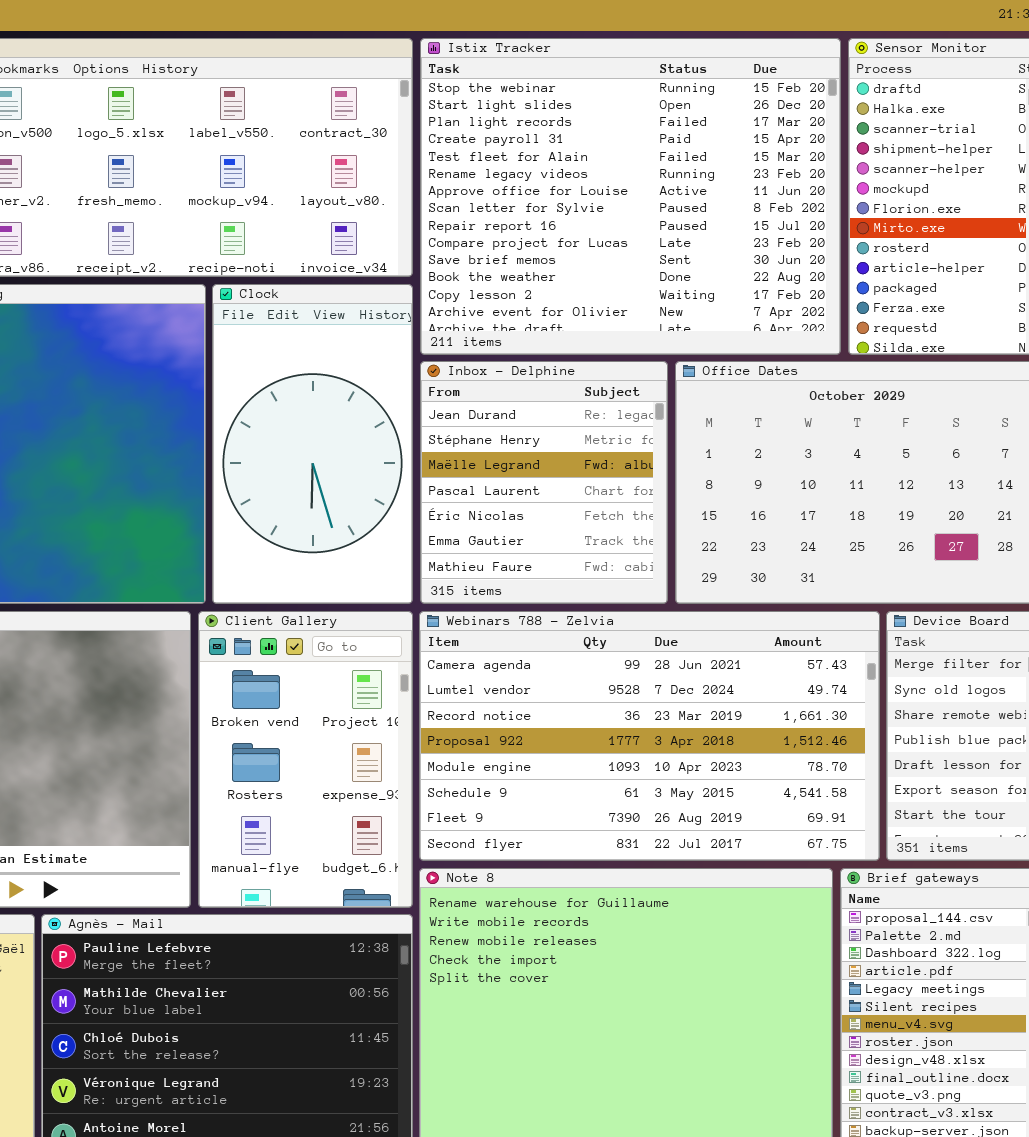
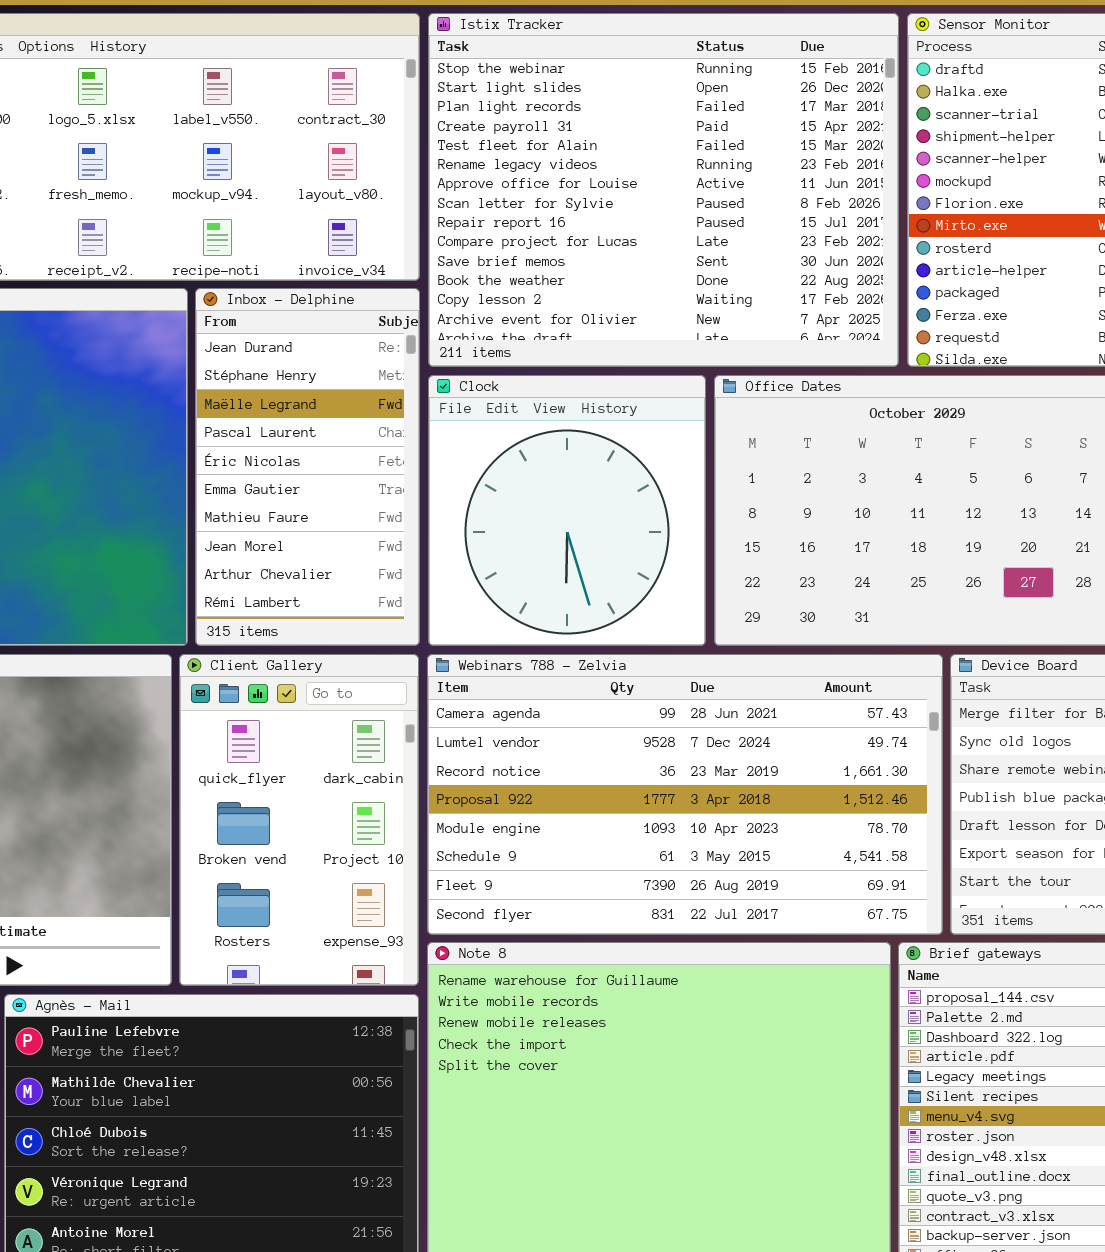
Clock: [212,284,413,604] -> [428,375,706,646], moved, resized
Inbox - Delphine: [420,361,668,604] -> [195,288,420,646], moved, resized
Client Gallery: [198,611,413,908] -> [179,654,419,986], scrolled up 1 row

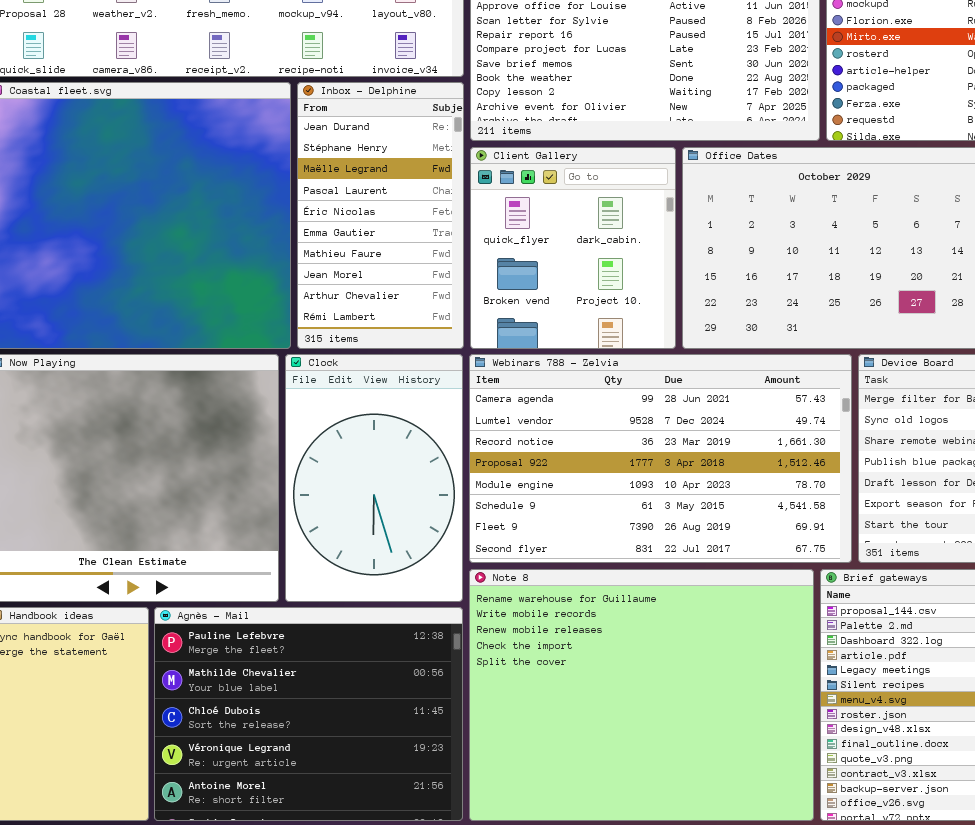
Clock: [428,375,706,646] -> [285,354,463,602], moved, resized
Client Gallery: [179,654,419,986] -> [470,147,676,349], moved, resized

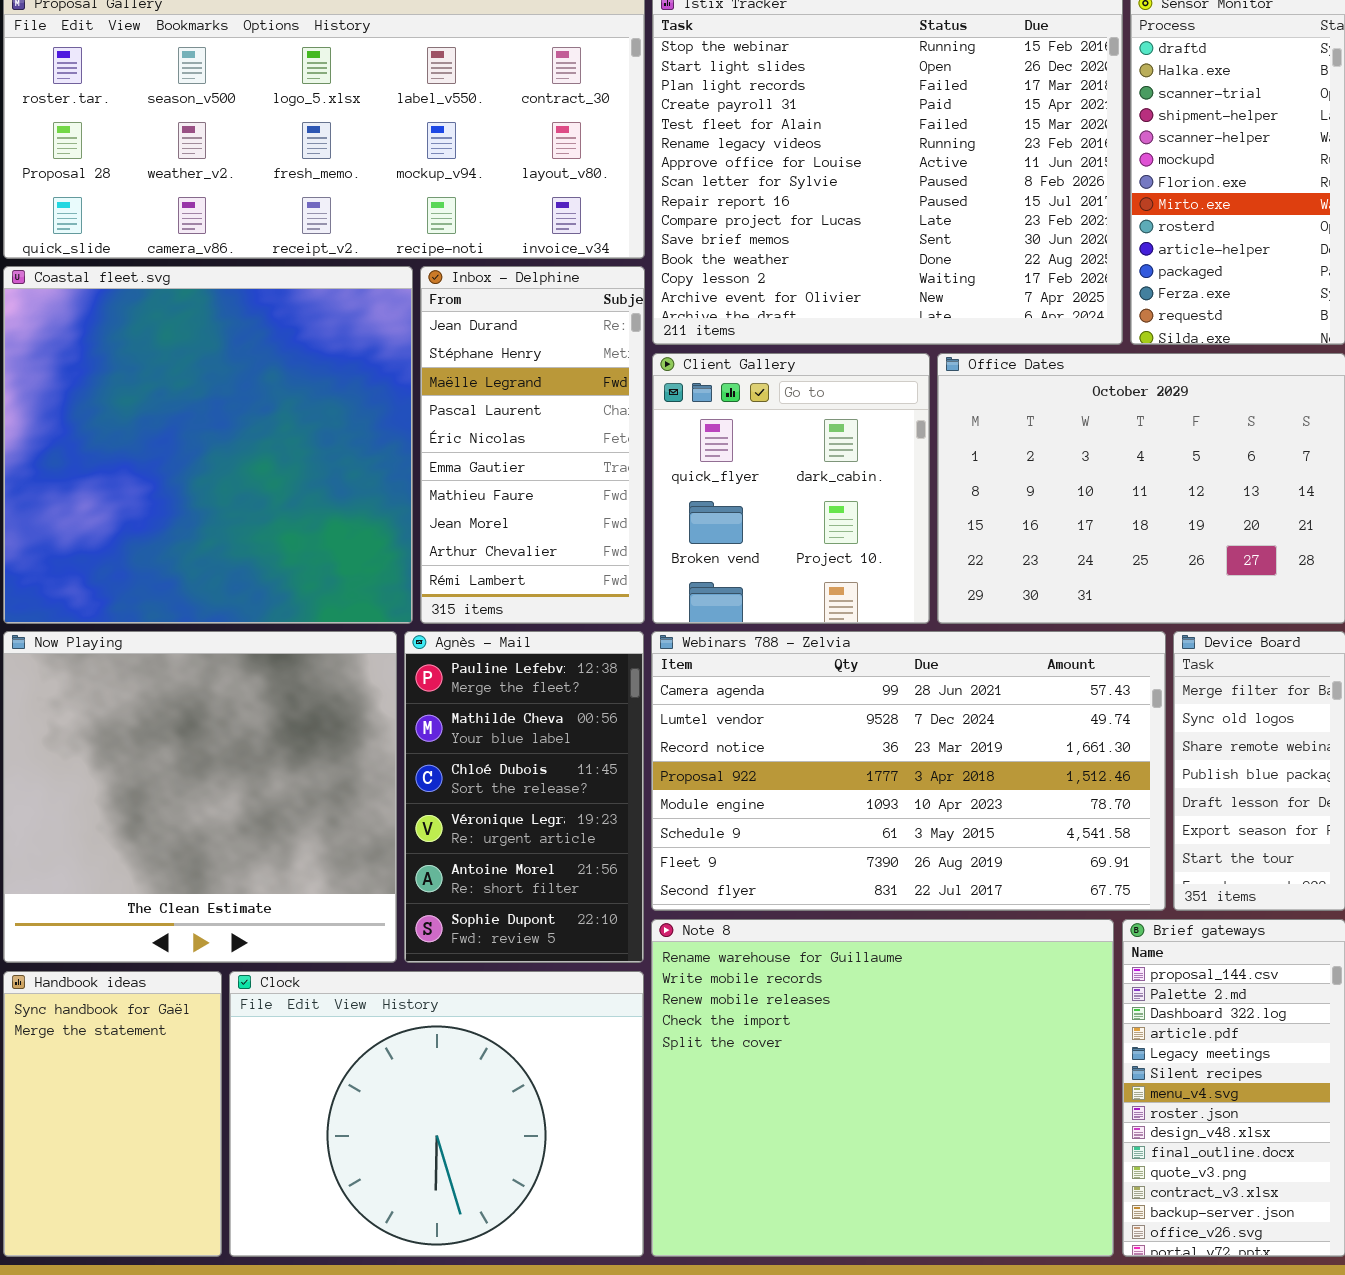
Clock: [285,354,463,602] -> [229,971,644,1257], moved, resized
Agnès - Mail: [154,607,463,821] -> [404,631,644,963], moved, resized

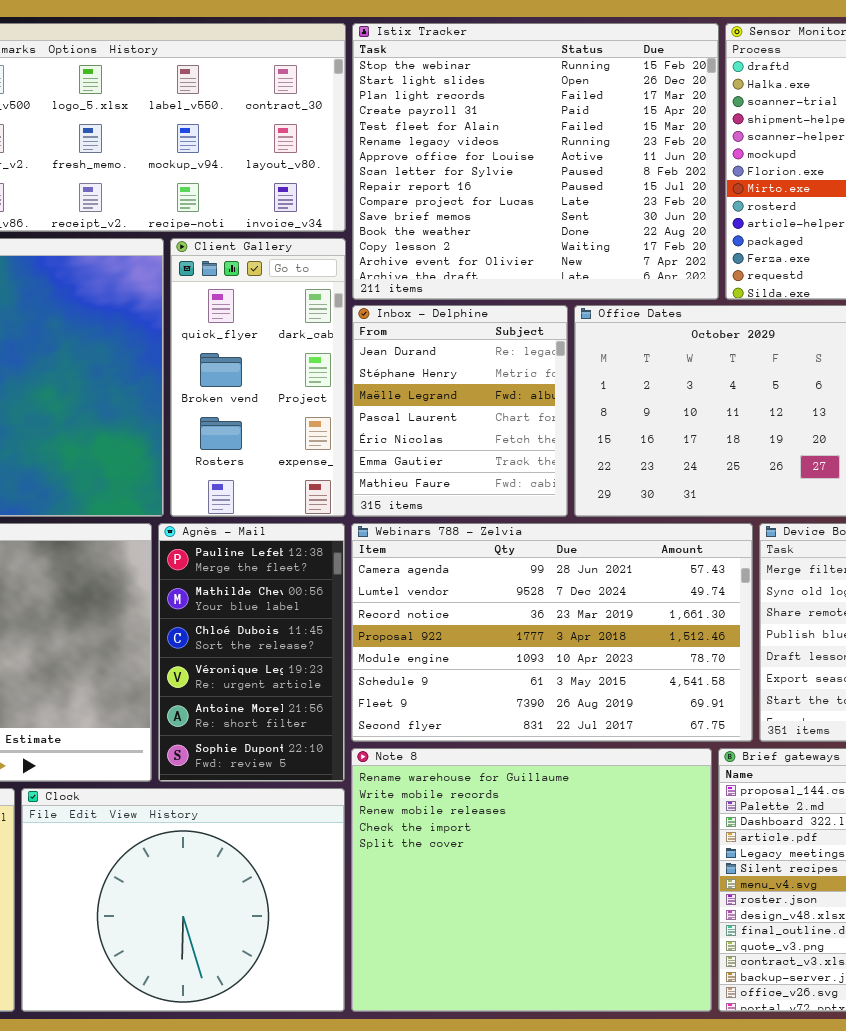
Inbox - Delphine: [420,266,645,624] -> [352,305,568,517], moved, resized
Client Gallery: [652,353,930,624] -> [170,238,346,517], moved, resized

